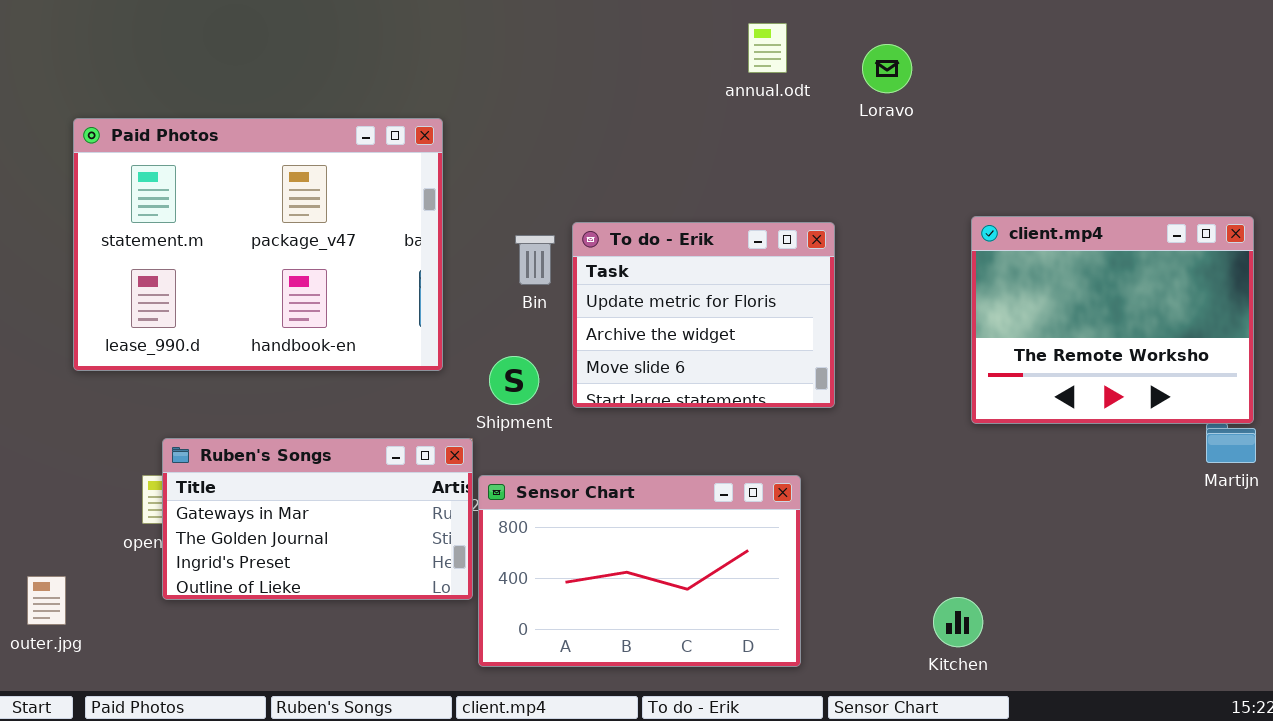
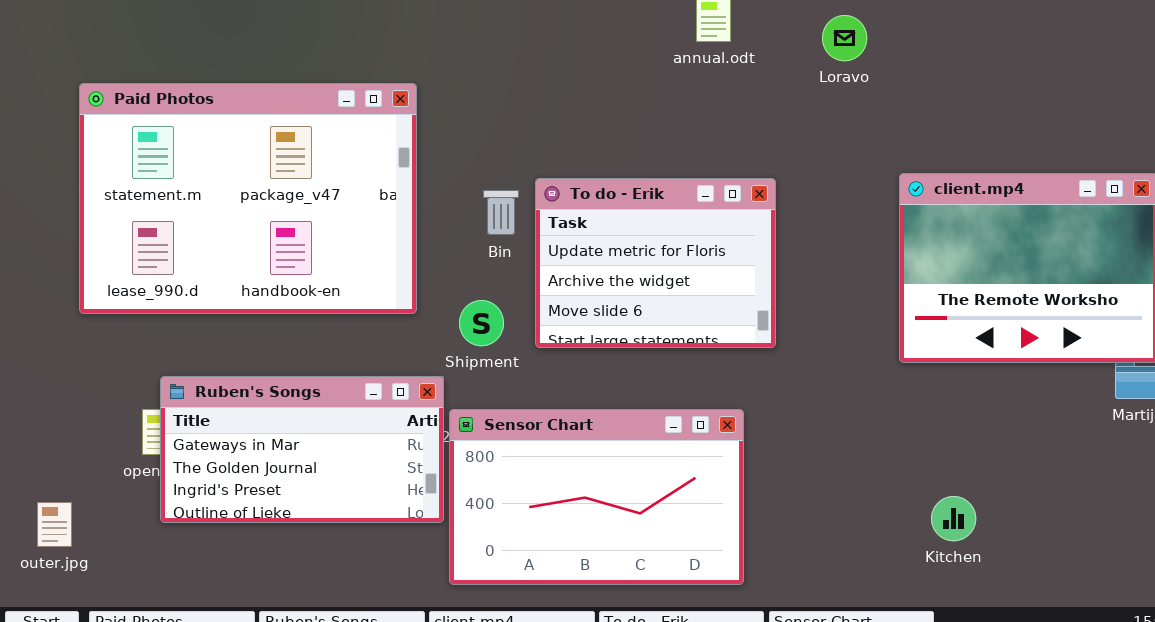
Loravo: [862,44,912,93] -> [822,15,867,61], moved
Kitchen: [933,597,983,647] -> [931,496,976,541], moved

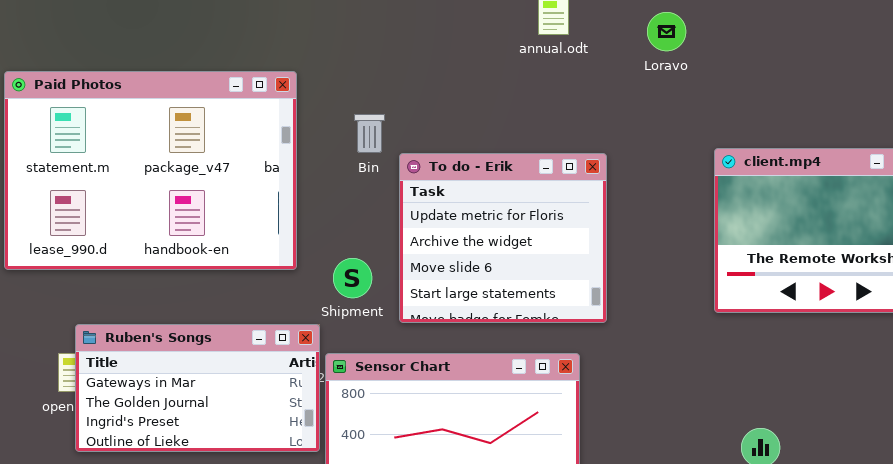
To do - Erik: [535,178,776,348] -> [399,153,607,323], resized
Bin: [483,190,519,235] -> [354,114,385,153], moved

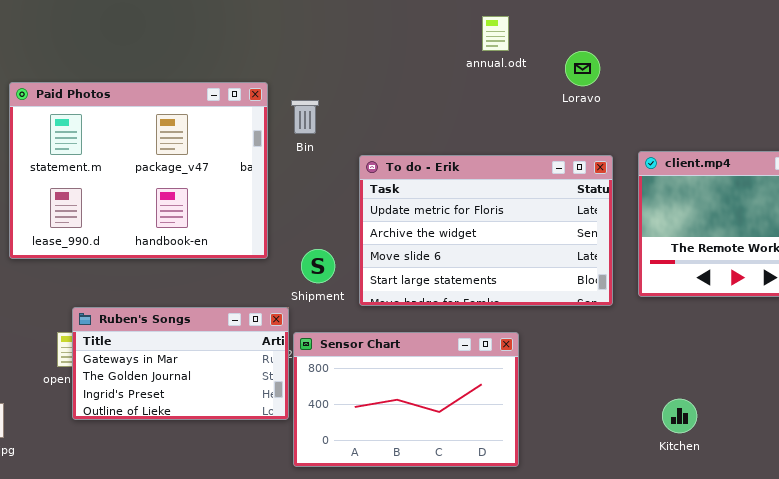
Loravo: [647,12,686,51] -> [565,51,600,86], moved
Bin: [354,114,385,153] -> [291,100,319,134], moved
To do - Erik: [399,153,607,323] -> [359,155,613,306], resized

